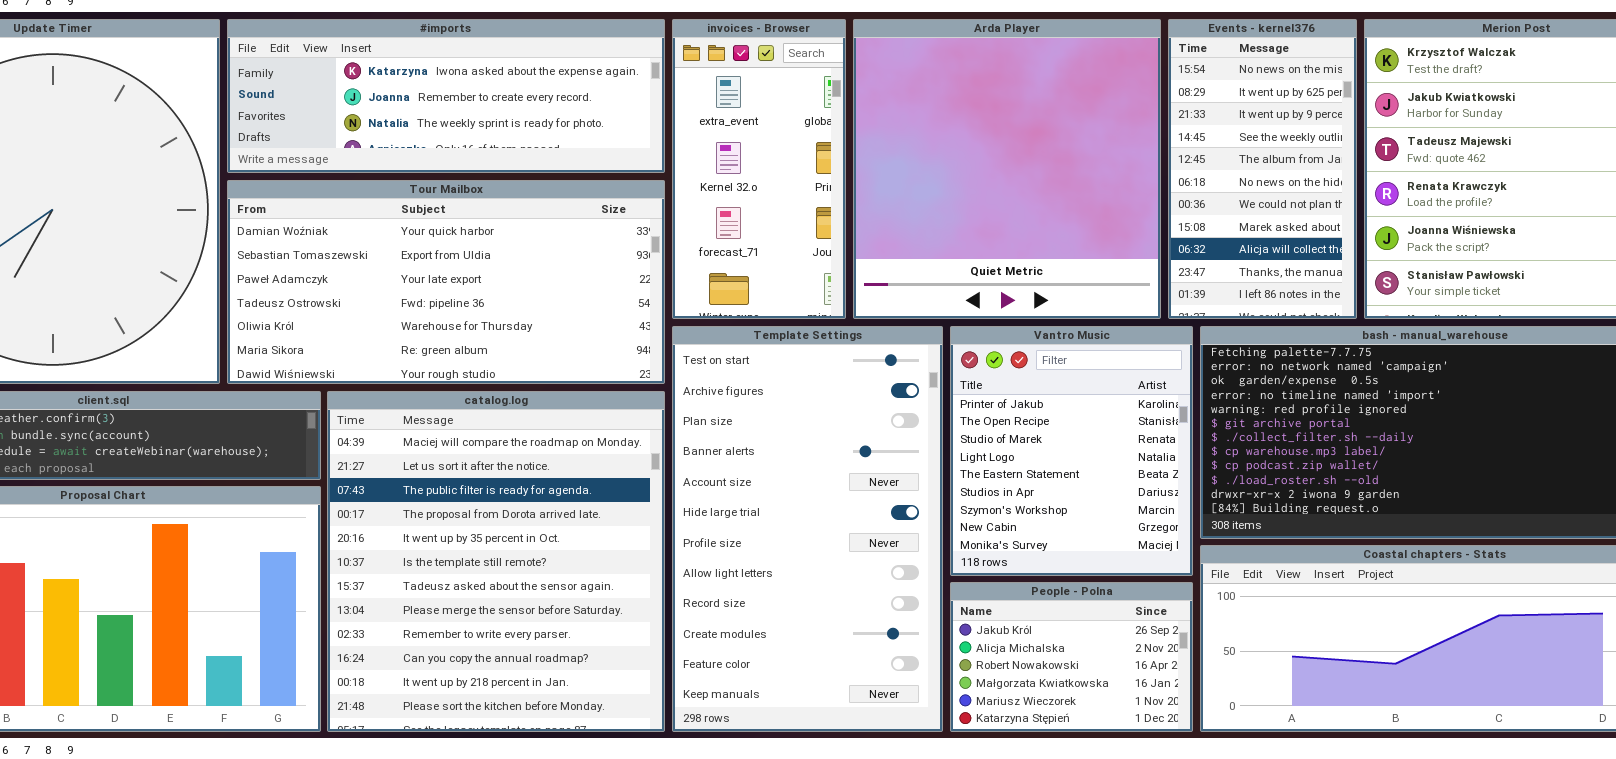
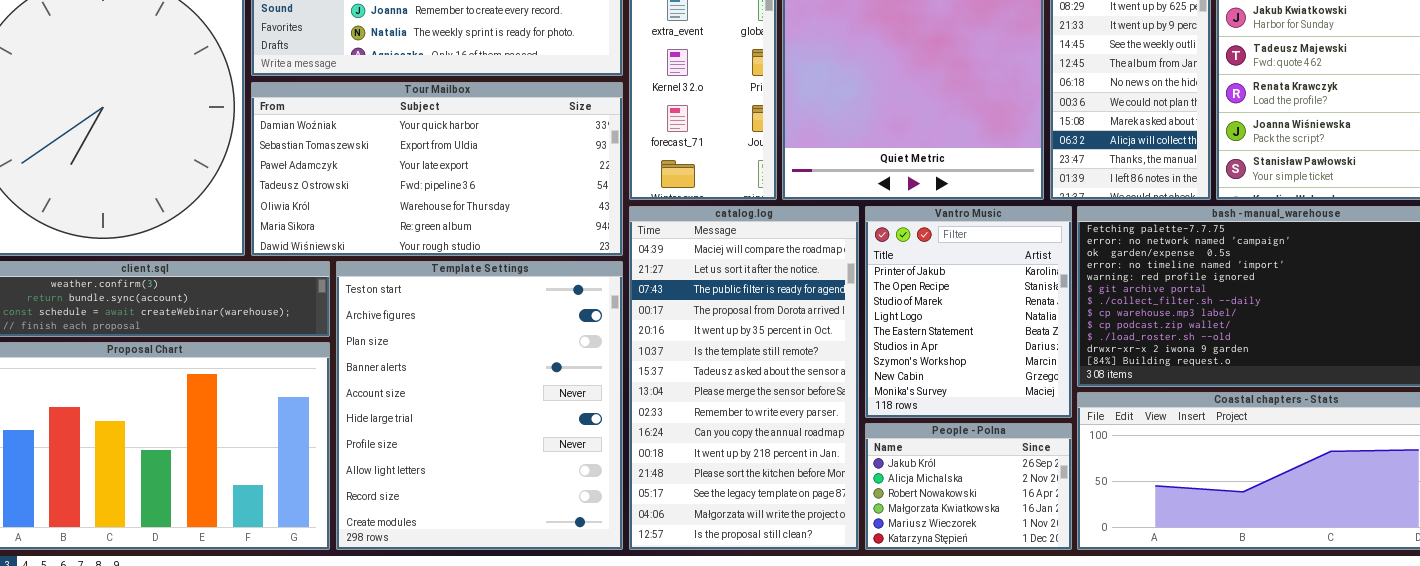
Template Settings: [672,326,943,732] -> [336,261,623,550], moved, resized
catalog.log: [327,391,665,732] -> [629,206,859,550], moved, resized

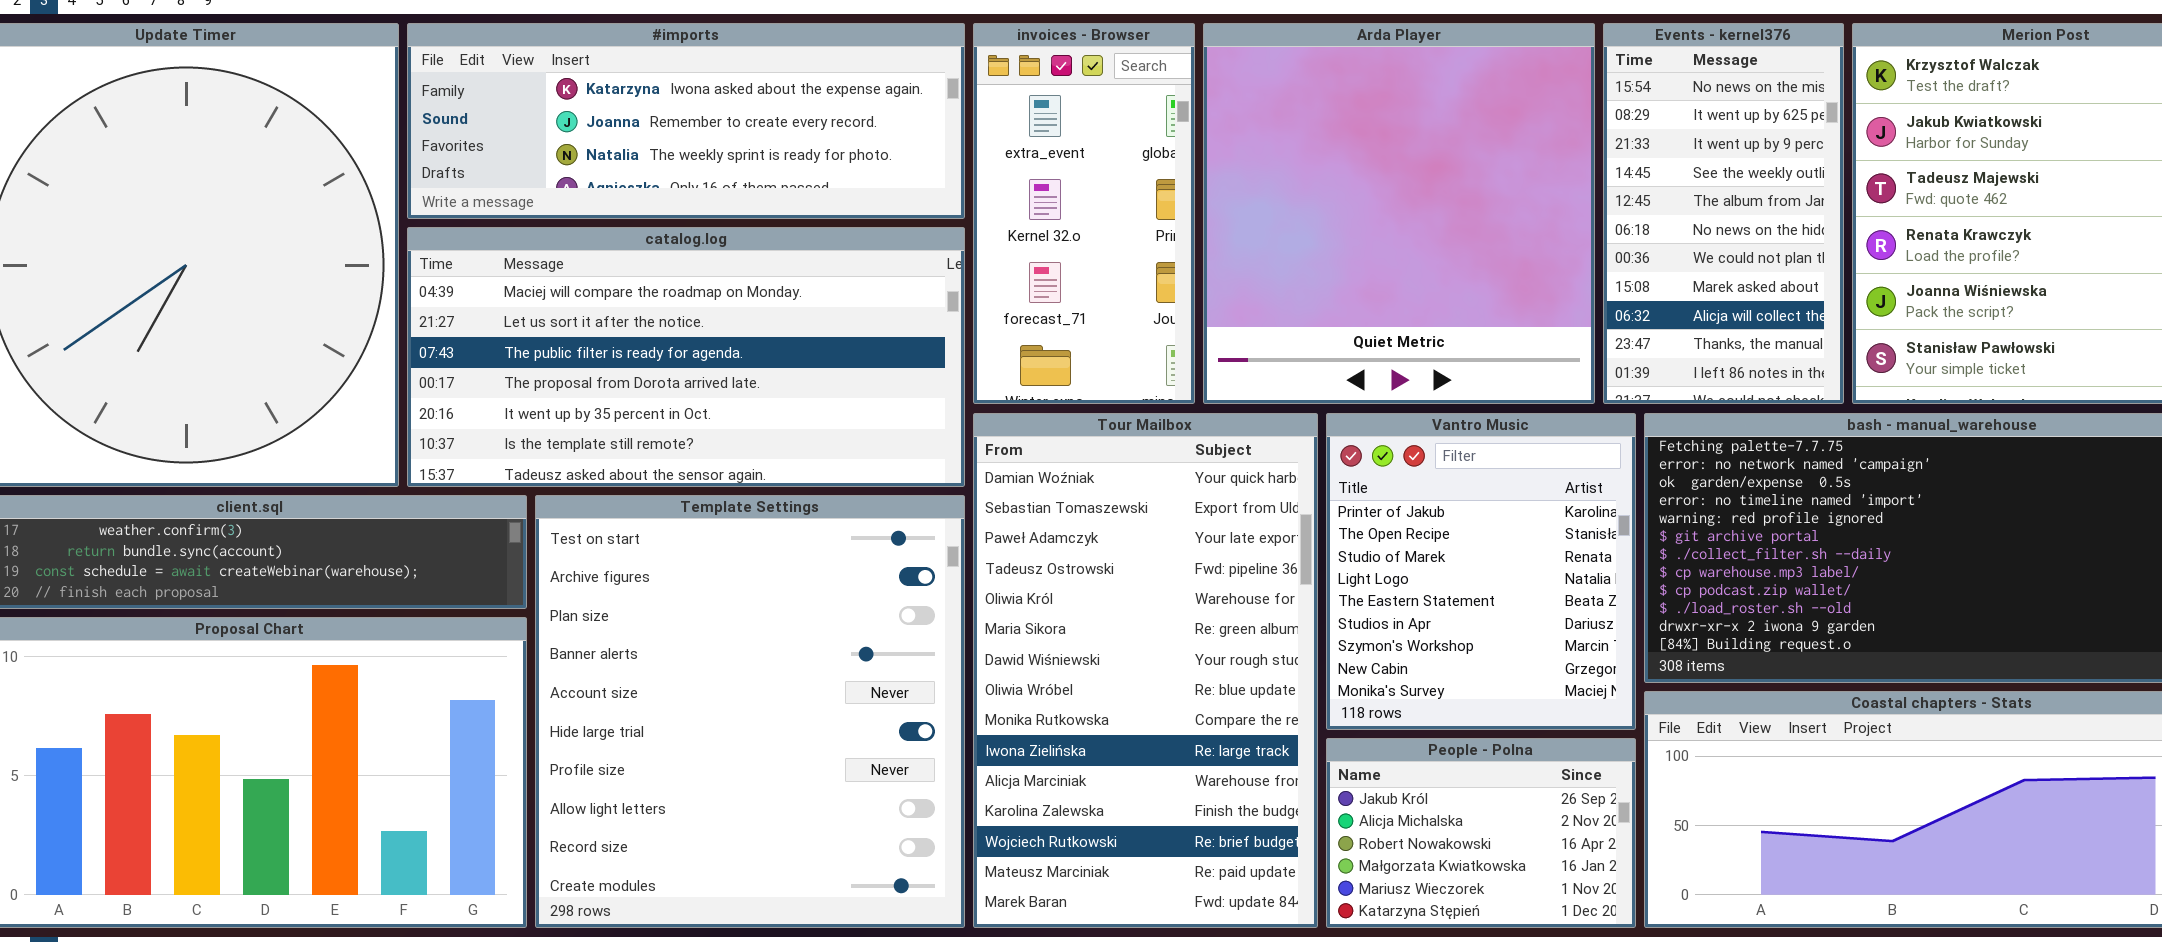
Tour Mailbox: [251,82,623,256] -> [973,413,1318,928], moved, resized
catalog.log: [629,206,859,550] -> [407,227,965,487], moved, resized

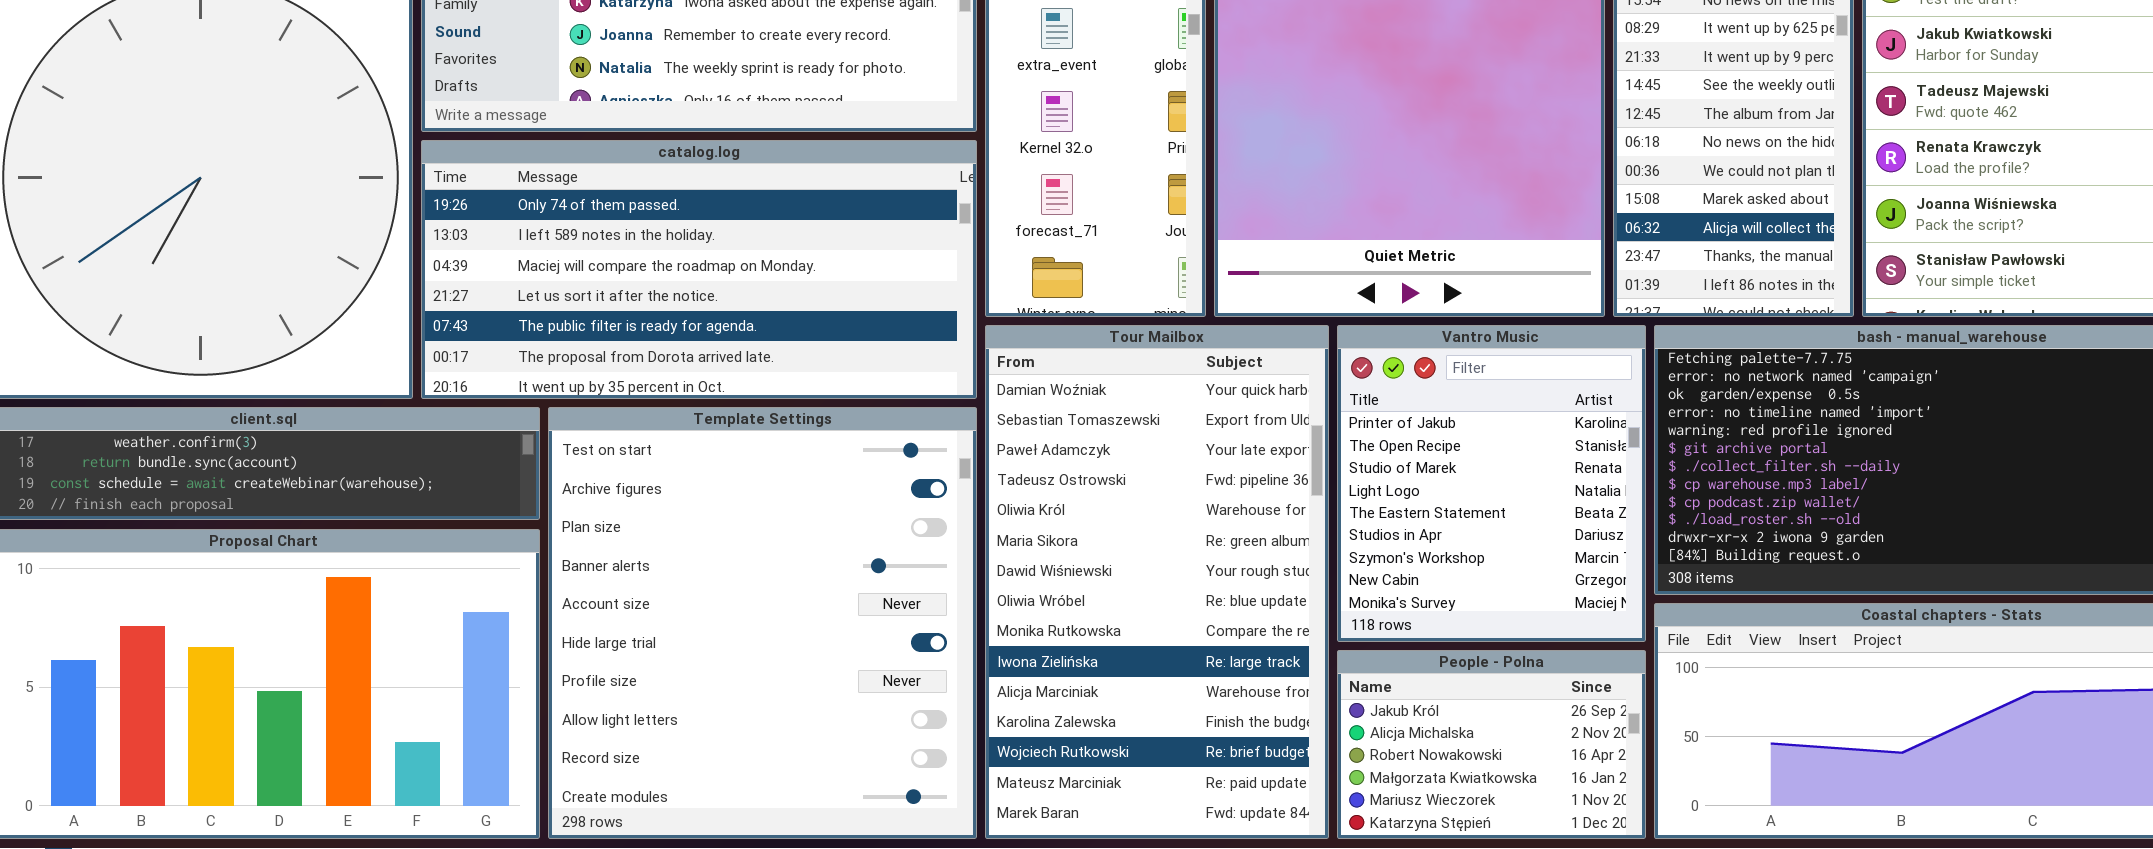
catalog.log: [407,227,965,487] -> [421,140,977,399], scrolled up 2 rows

